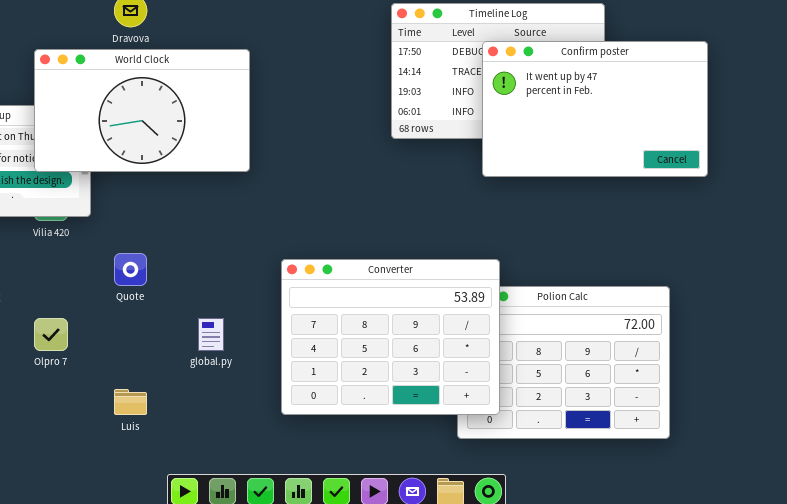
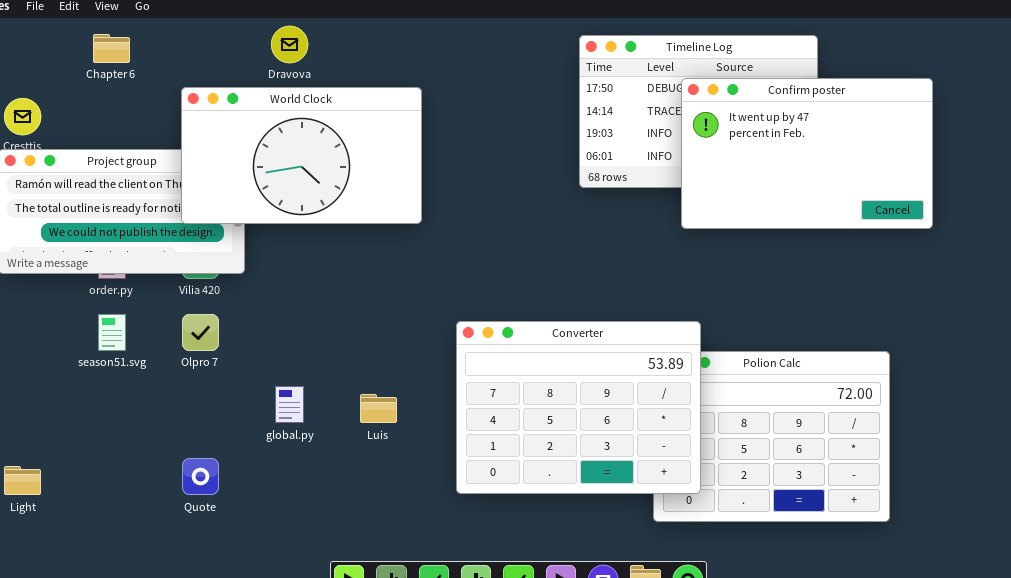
Quote: [114,253,147,286] -> [182,458,219,495], moved
Olpro 7: [34,318,68,351] -> [182,314,219,351], moved
global.py: [198,318,224,351] -> [275,386,304,423], moved
Luis: [114,389,147,415] -> [360,394,397,423], moved

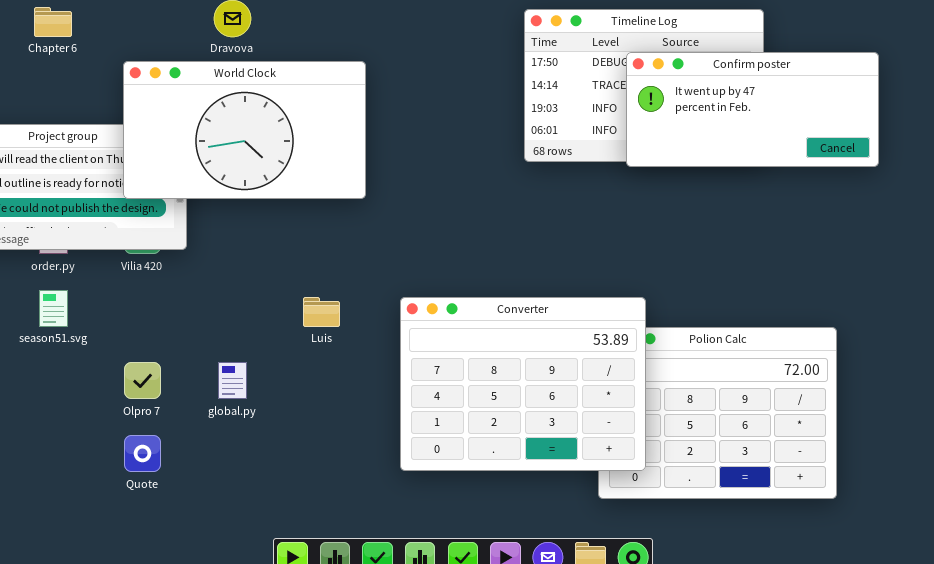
Confirm poster: [681,78,933,229] -> [626,52,879,167], resized
Olpro 7: [182,314,219,351] -> [124,362,161,399], moved
Luis: [360,394,397,423] -> [303,297,340,327], moved

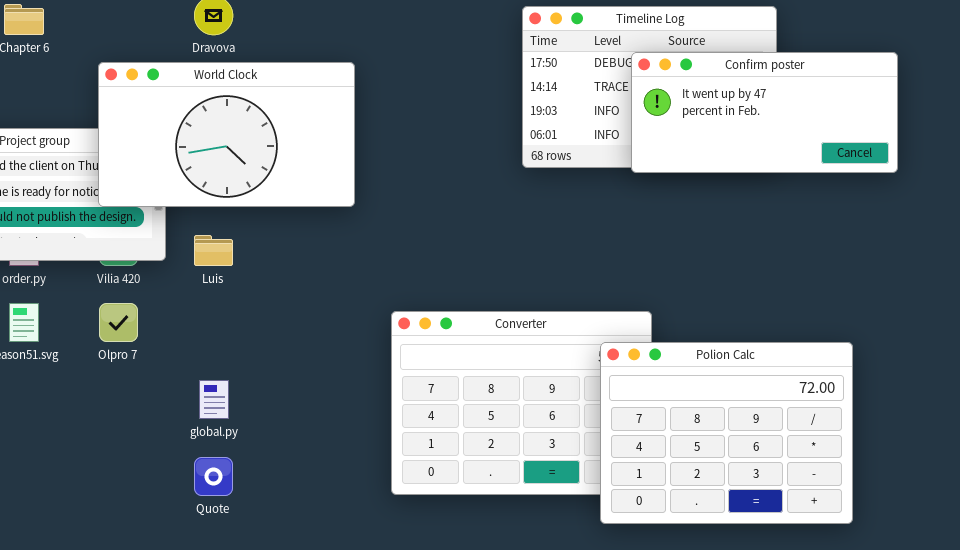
Luis: [303,297,340,327] -> [194,235,233,266], moved
Polion Calc: [598,327,837,499] -> [600,342,853,524], raised
Olpro 7: [124,362,161,399] -> [99,303,138,342], moved
Quote: [124,435,161,472] -> [194,457,233,496], moved

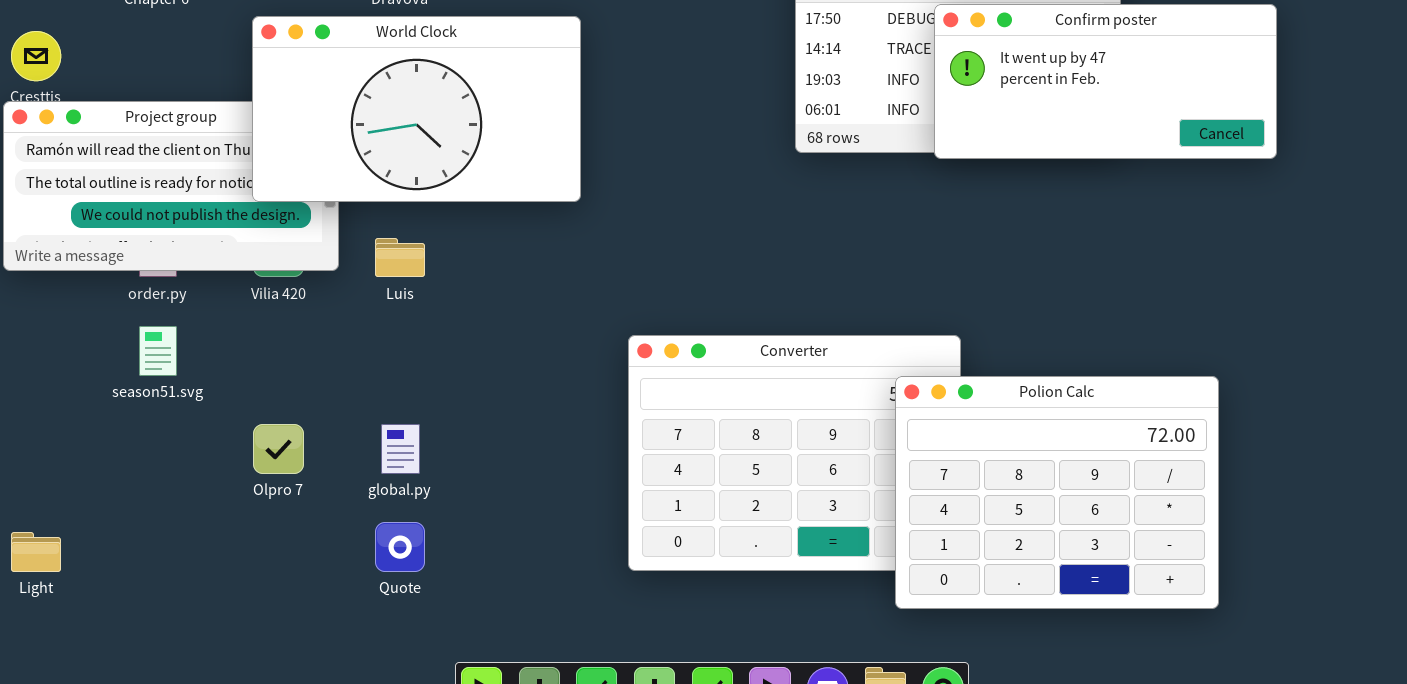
Olpro 7: [99,303,138,342] -> [253,424,304,474], moved

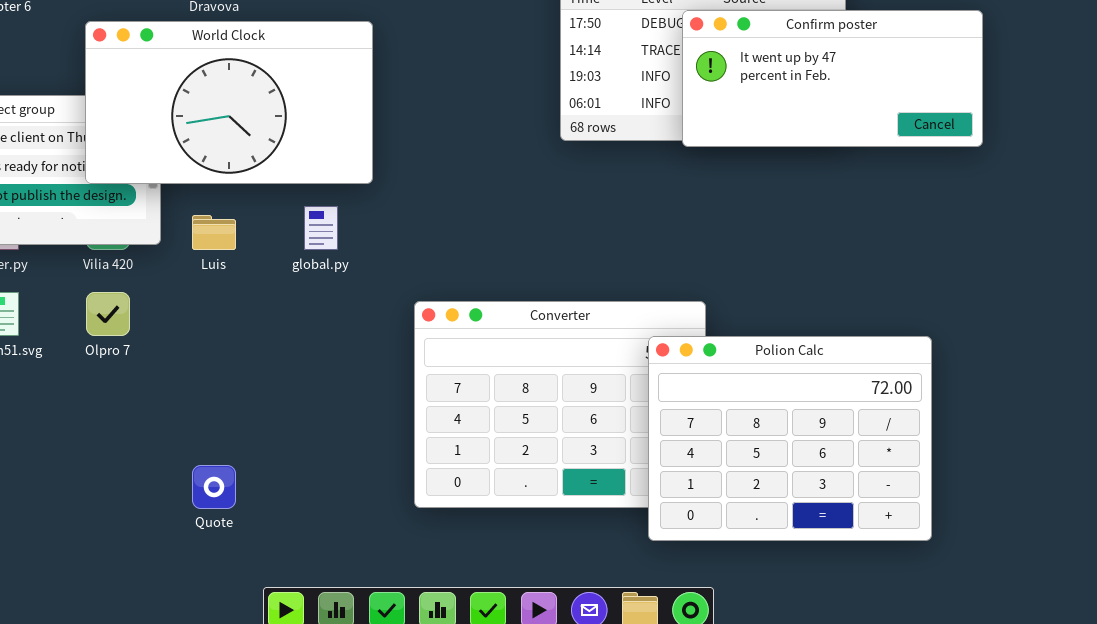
Olpro 7: [253,424,304,474] -> [86,292,130,336], moved
global.py: [381,424,420,474] -> [304,206,338,250], moved

